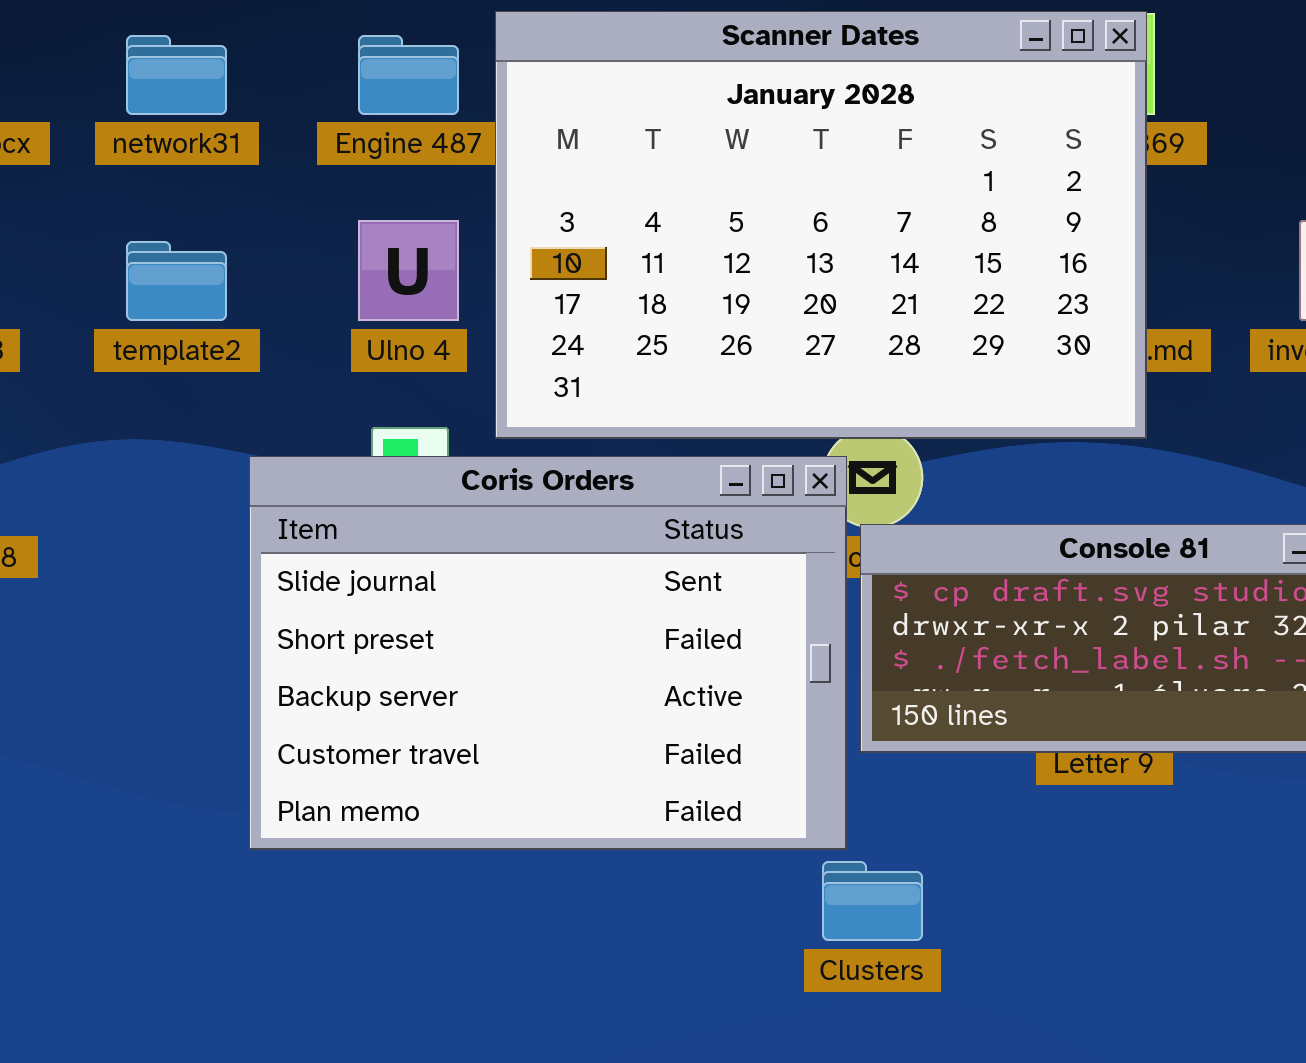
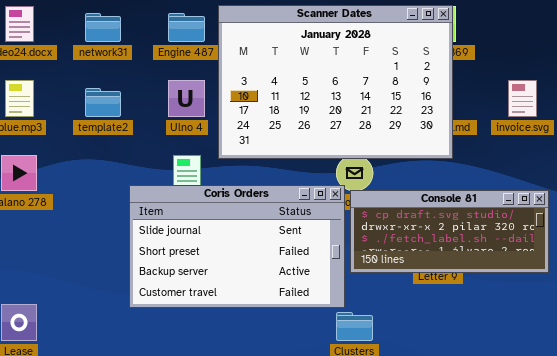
Coris Orders: [249,456,847,850] -> [129,185,345,308], resized

